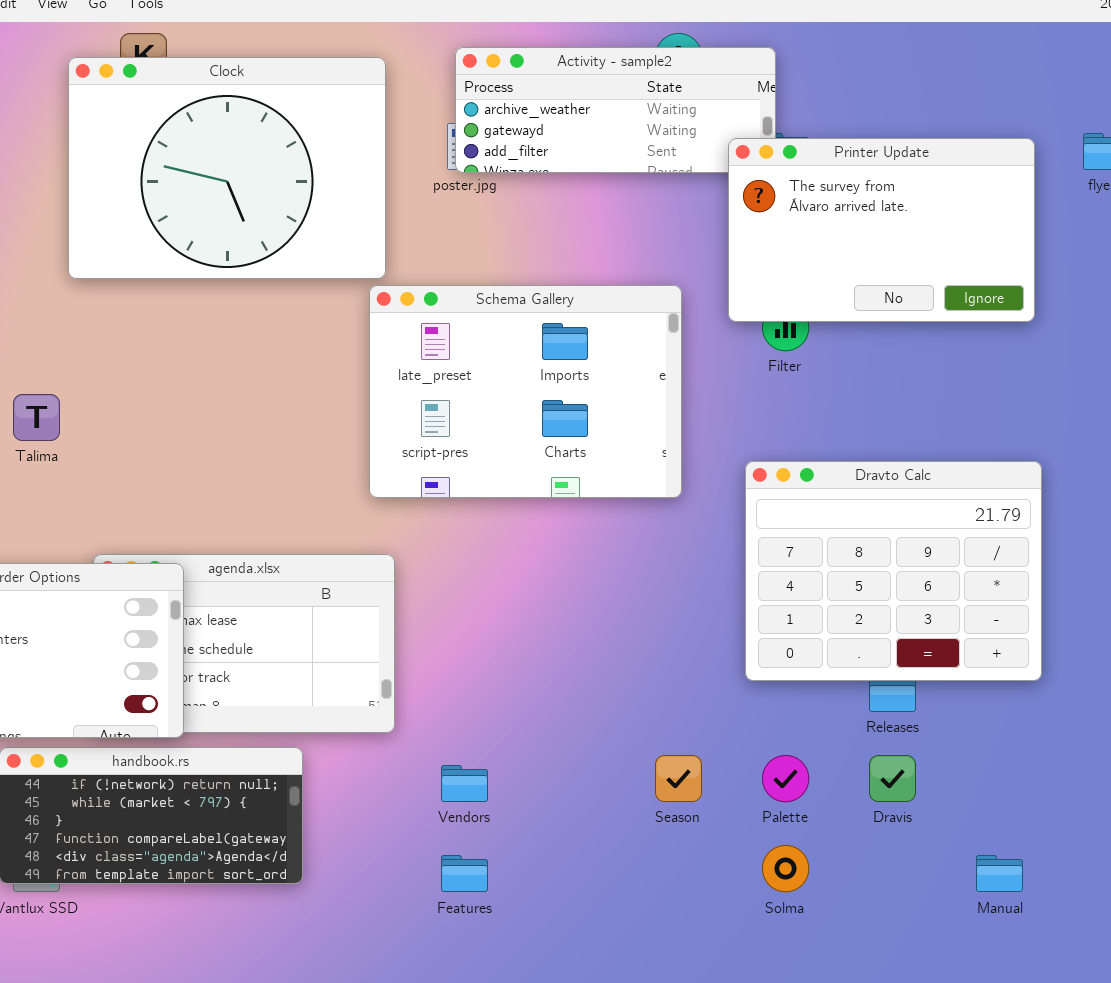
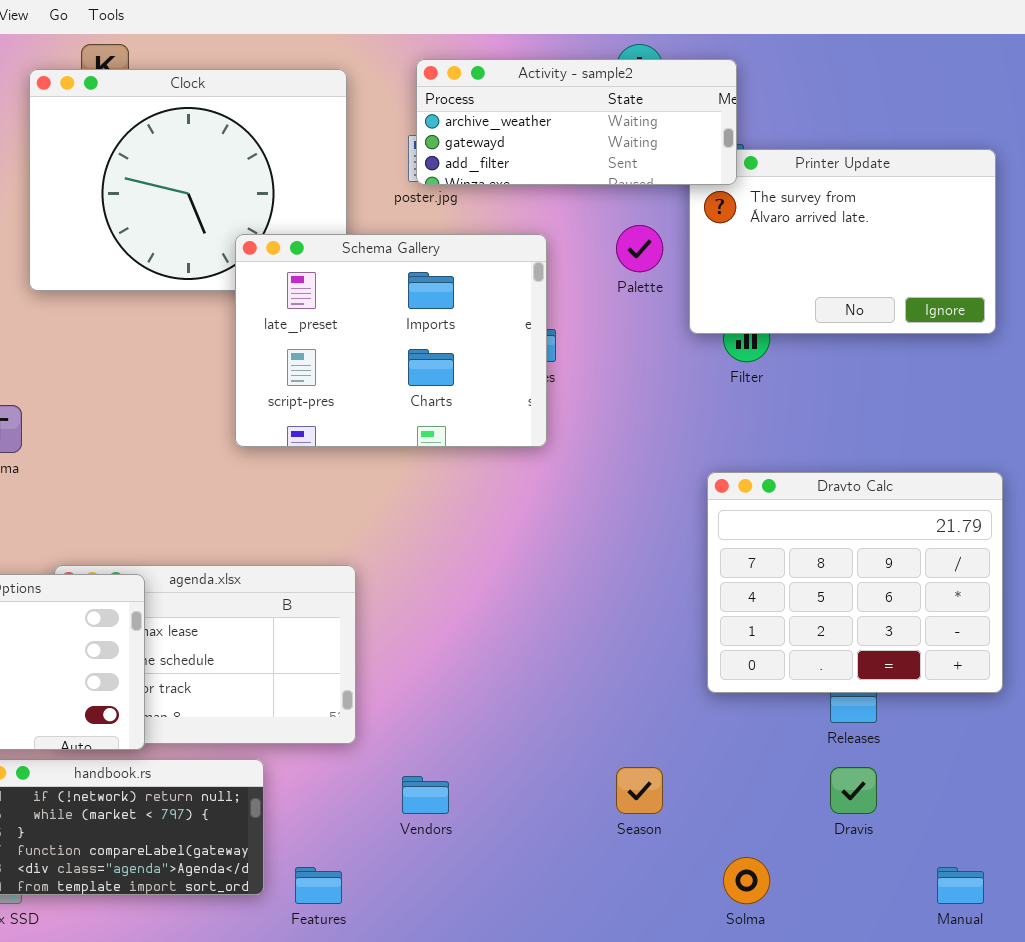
Activity - sample2: [455,47,776,173] -> [416,59,737,185], raised
Schema Gallery: [369,285,682,498] -> [235,234,547,447], moved
Palette: [762,755,809,802] -> [616,225,663,272], moved
Features: [441,855,488,892] -> [295,867,342,904], moved

